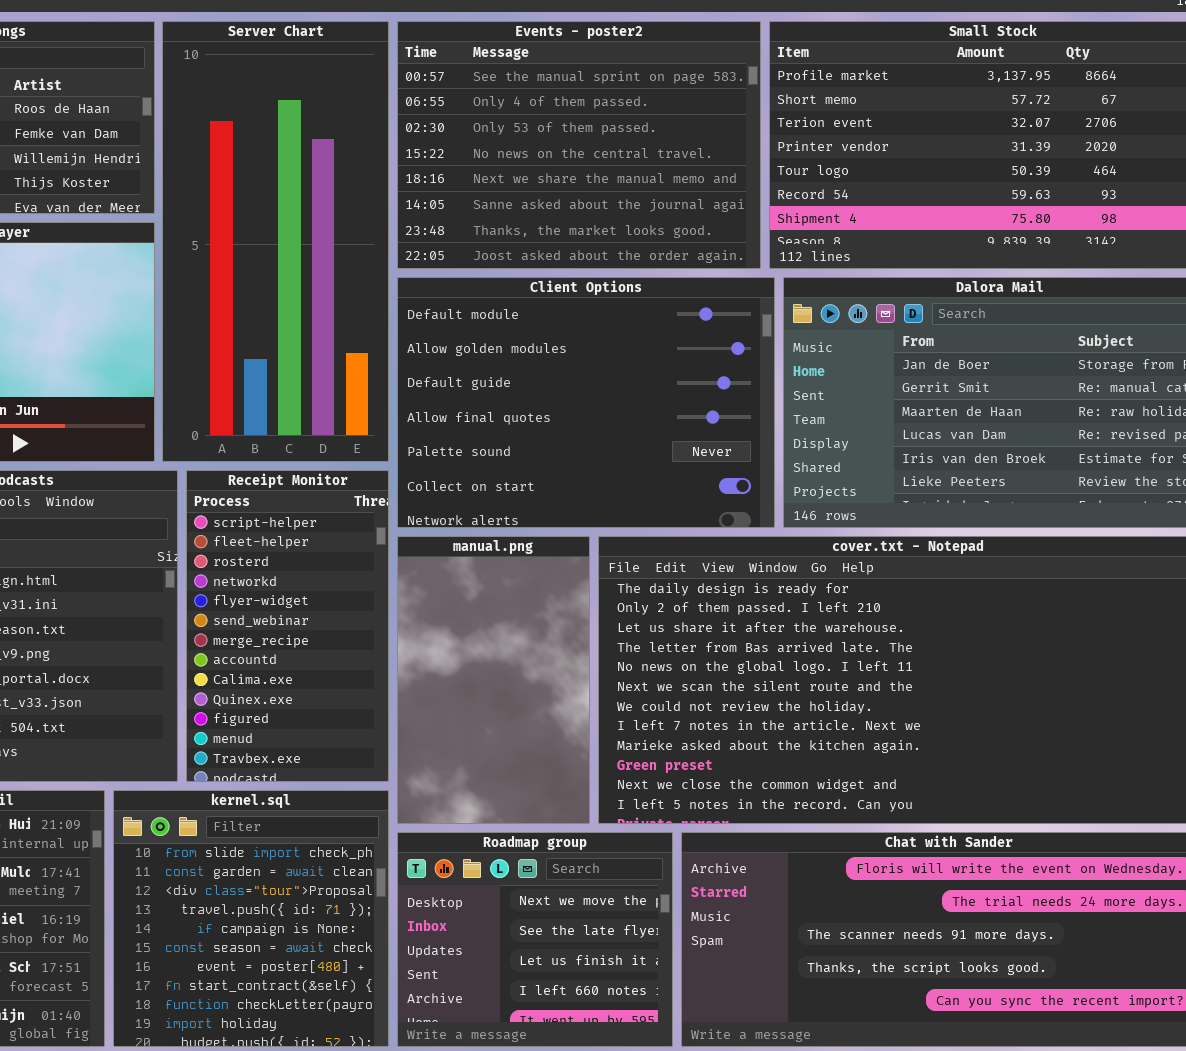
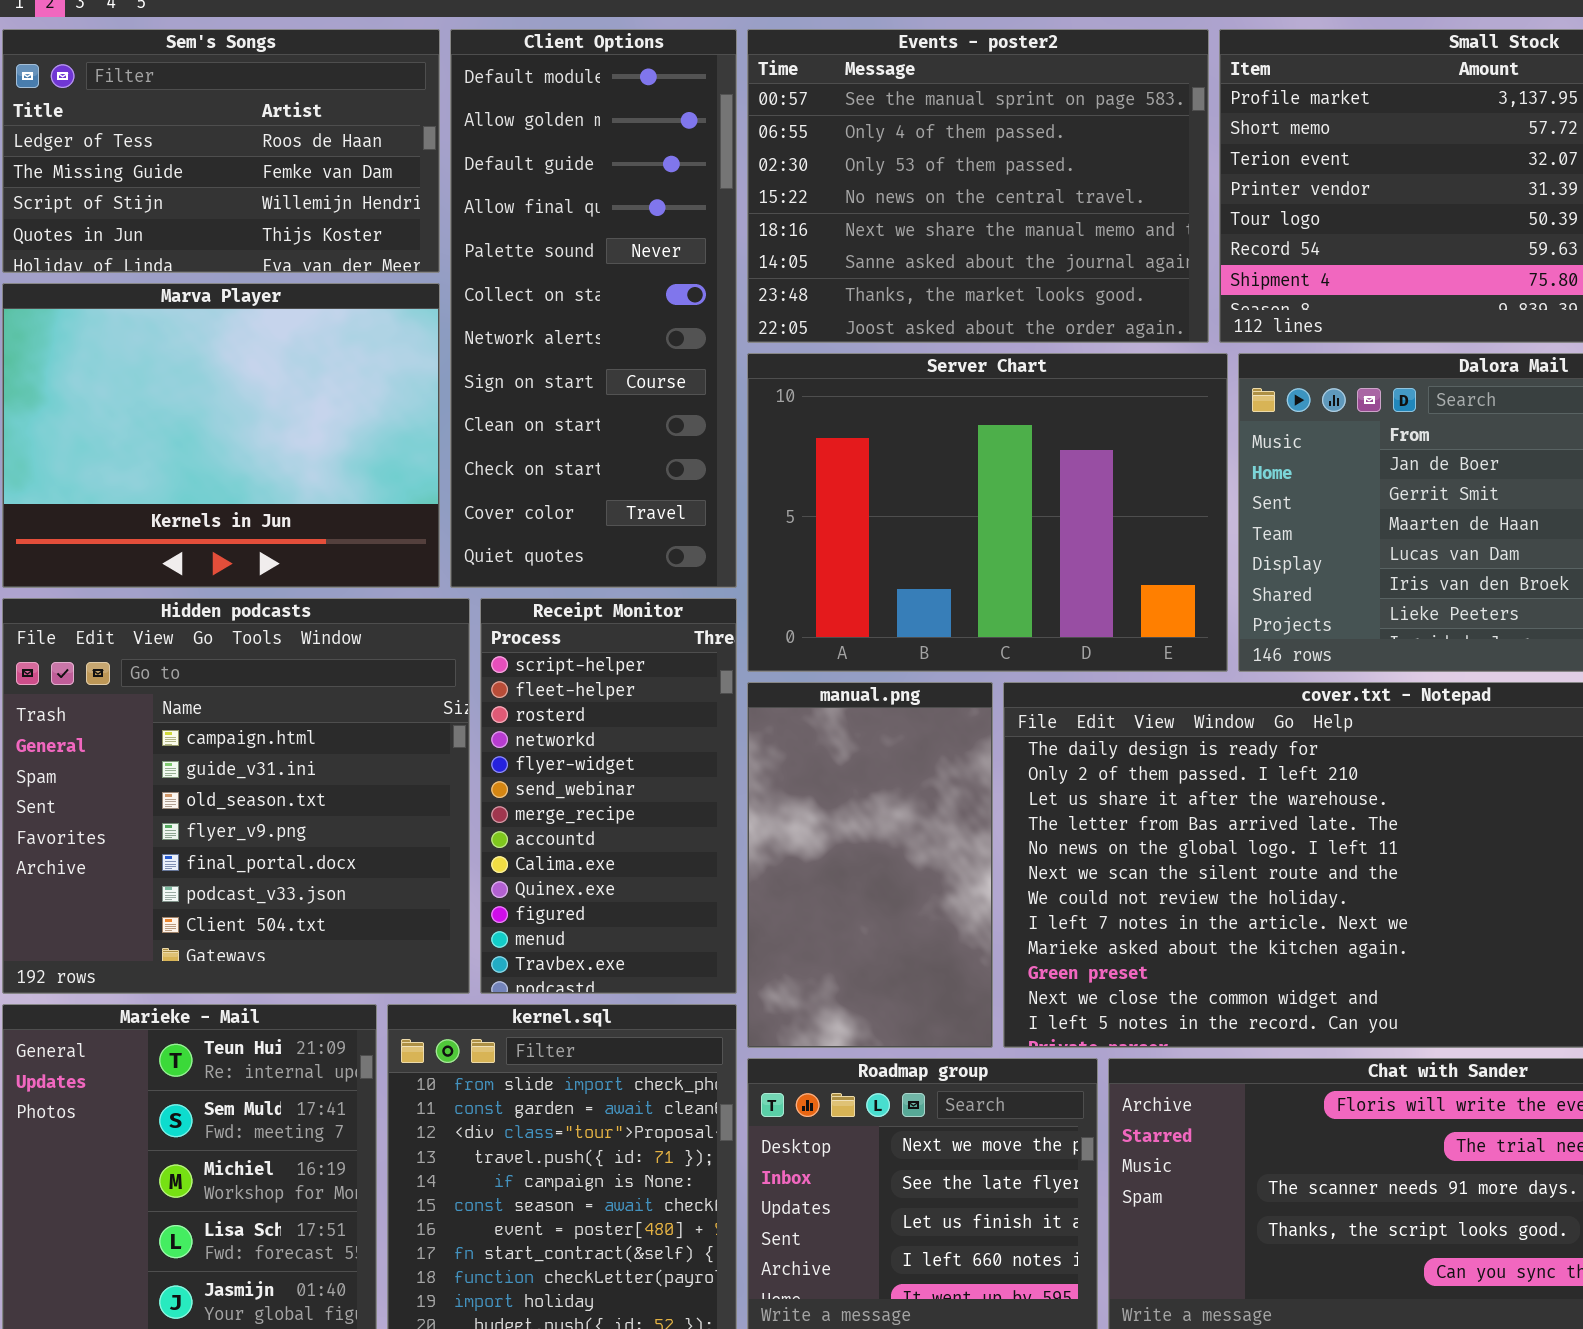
Server Chart: [162,21,389,462] -> [747,353,1228,672], moved, resized
Client Options: [397,277,775,528] -> [450,29,737,588], moved, resized

